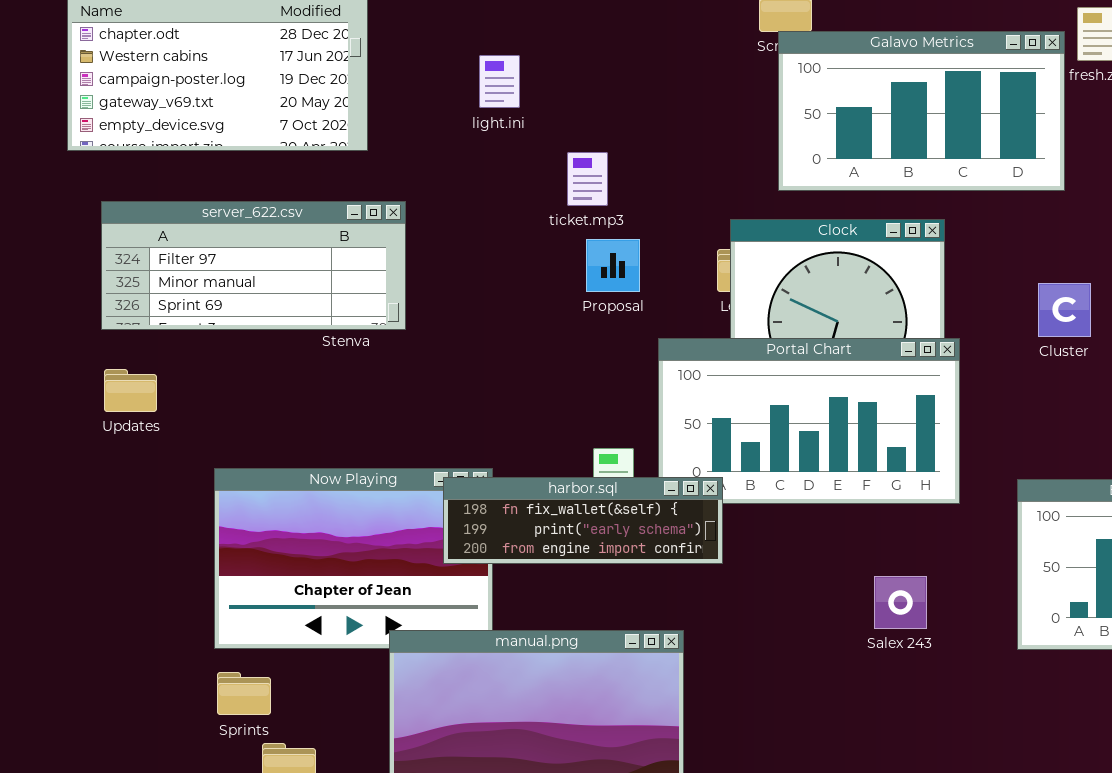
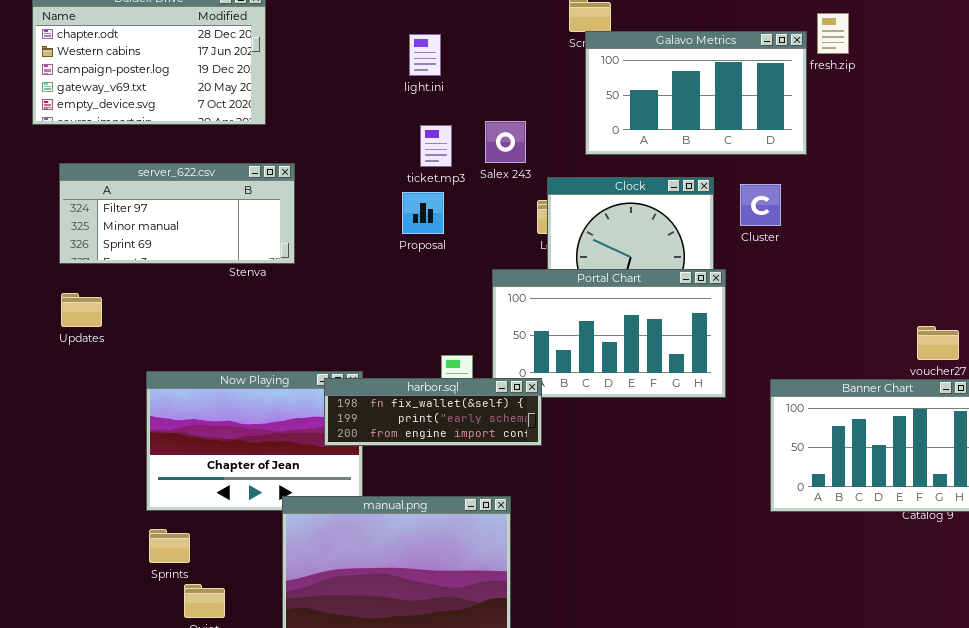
light.ini: [479,55,520,108] -> [409,34,441,76], moved
Proposal: [586,239,640,292] -> [402,192,444,234], moved
Cluster: [1038,283,1091,337] -> [740,184,781,226], moved
Salex 243: [874,576,927,629] -> [485,121,526,163], moved

